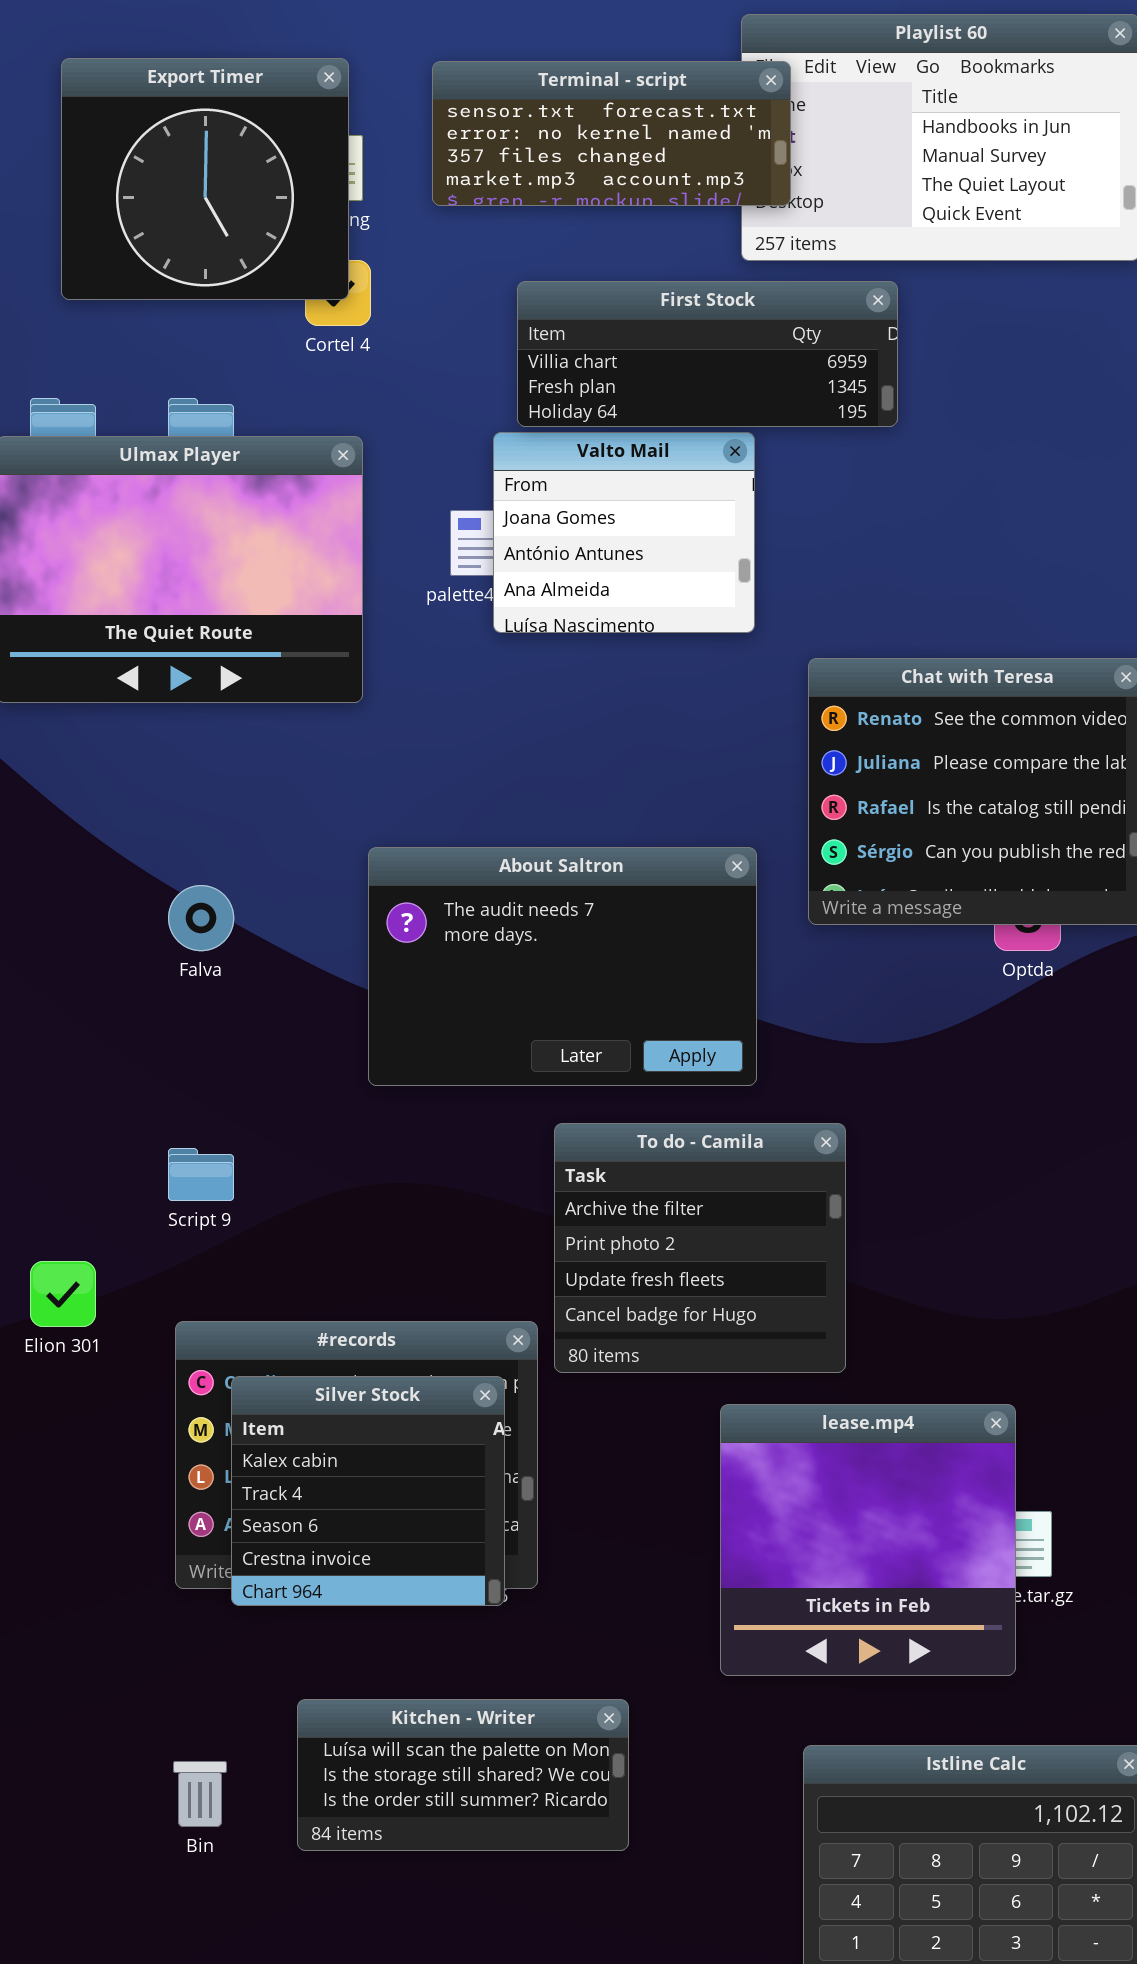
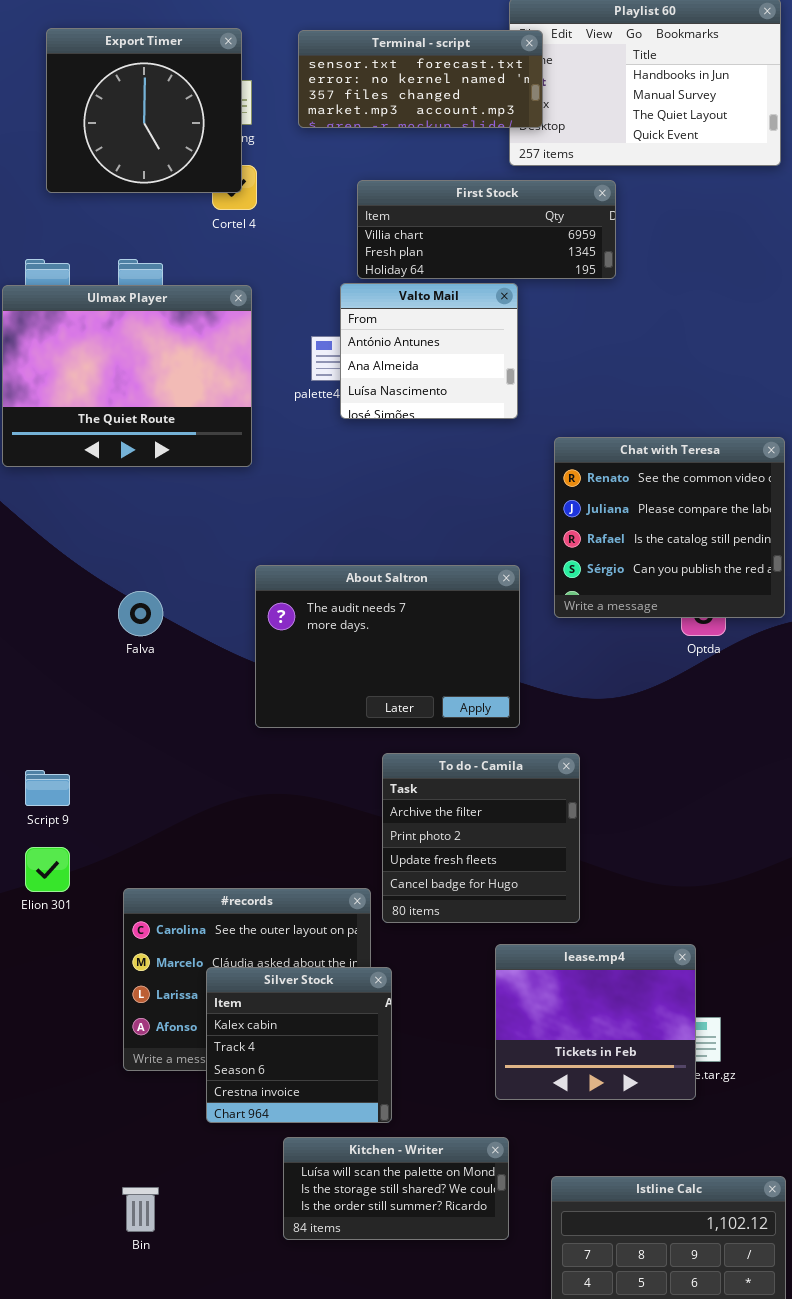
Valto Mail: [493,432,755,633] -> [340,283,518,419], scrolled down 1 row
Script 9: [168,1148,234,1201] -> [25,770,70,806], moved
Silver Stock: [231,1376,505,1606] -> [206,967,392,1123], moved
lease.mp4: [720,1404,1016,1676] -> [495,944,696,1100], resized
Kitchen - Writer: [297,1699,629,1851] -> [283,1137,509,1240], moved

